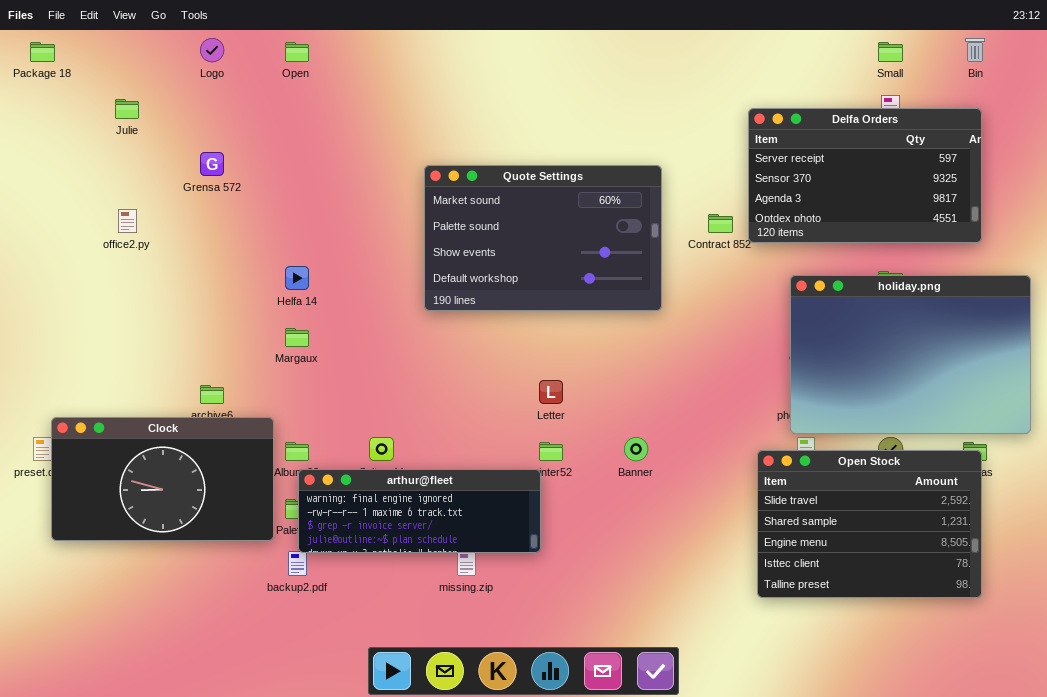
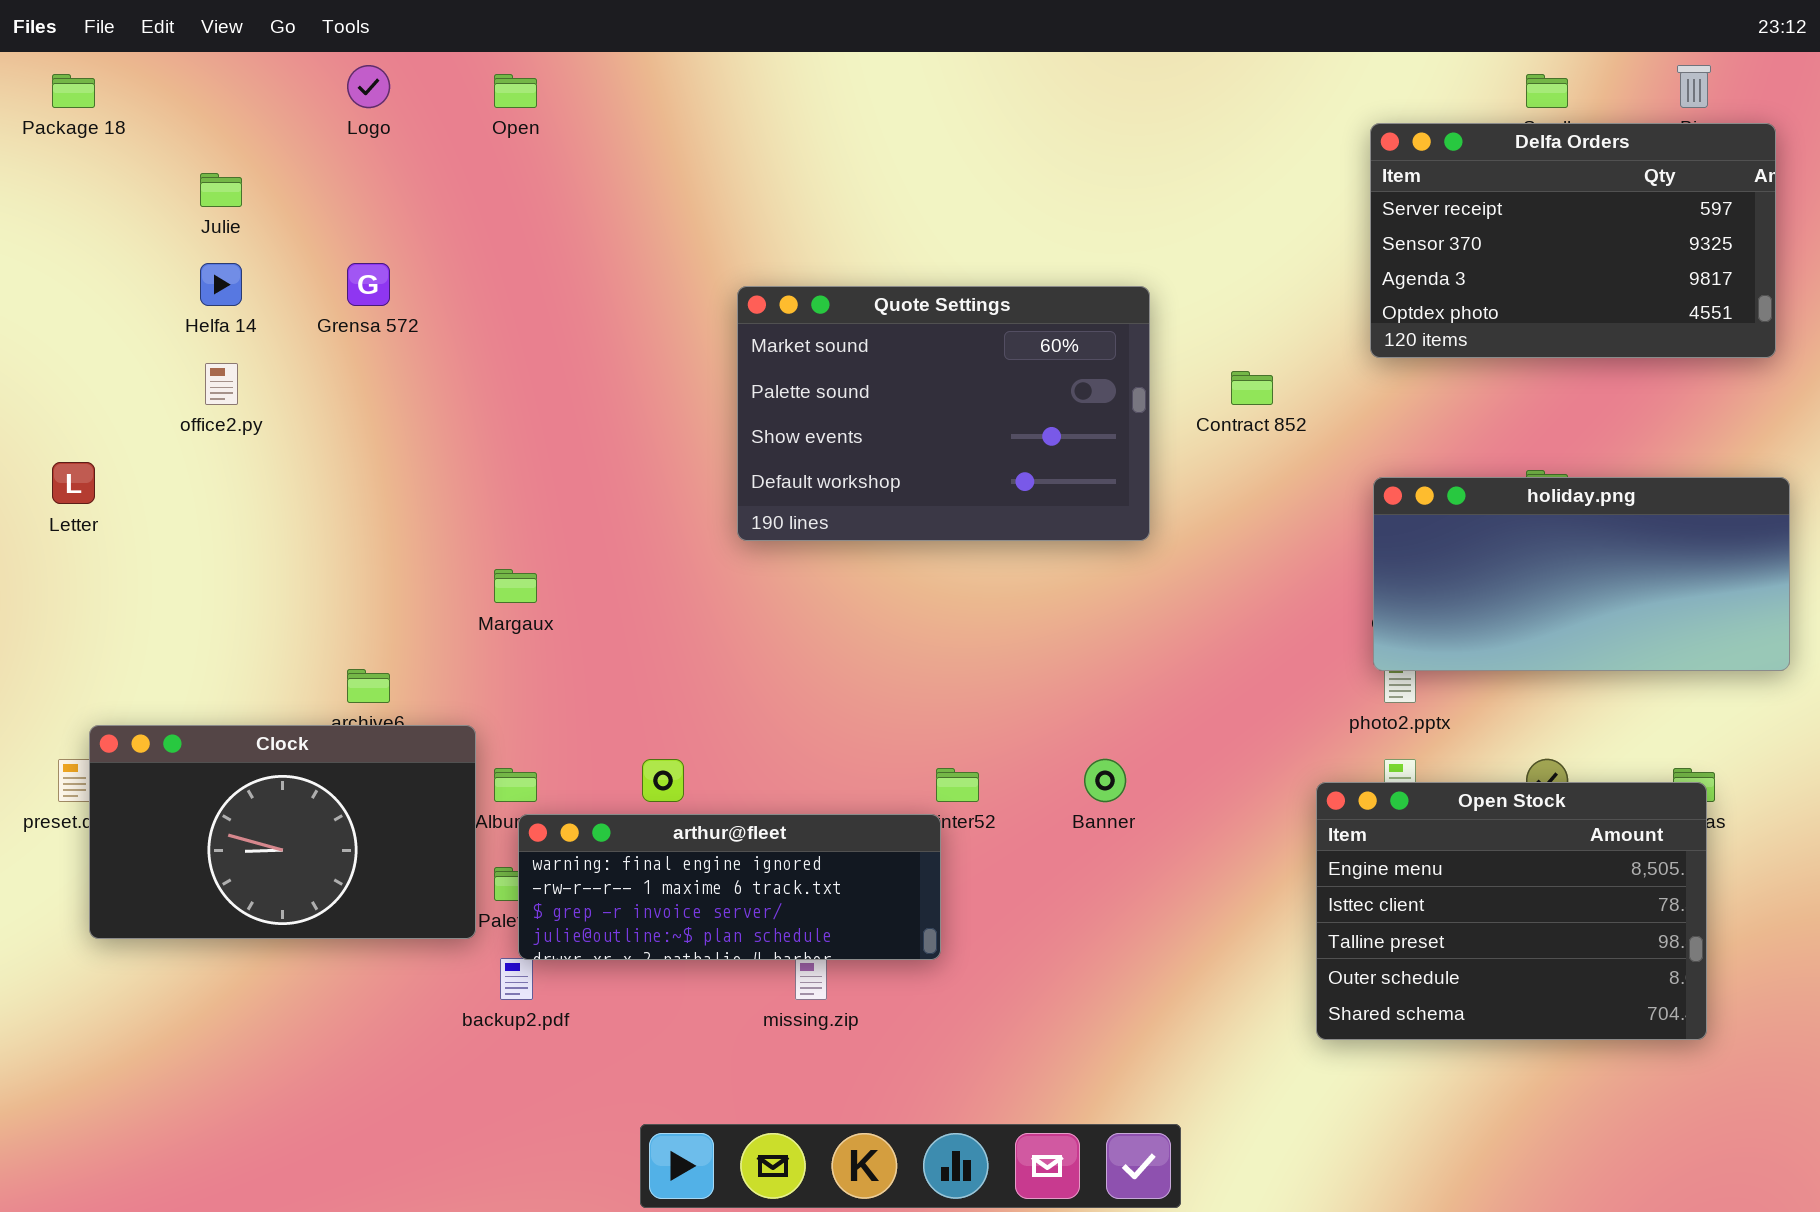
Delfa Orders: [748,108,982,243] -> [1370,123,1776,358], moved
Helfa 14: [285,266,309,290] -> [200,263,242,306], moved
holiday.png: [790,275,1031,434] -> [1373,477,1790,671], resized
Letter: [539,380,563,404] -> [52,462,95,504], moved
Open Stock: [757,450,982,598] -> [1316,782,1707,1040], scrolled down 2 rows

